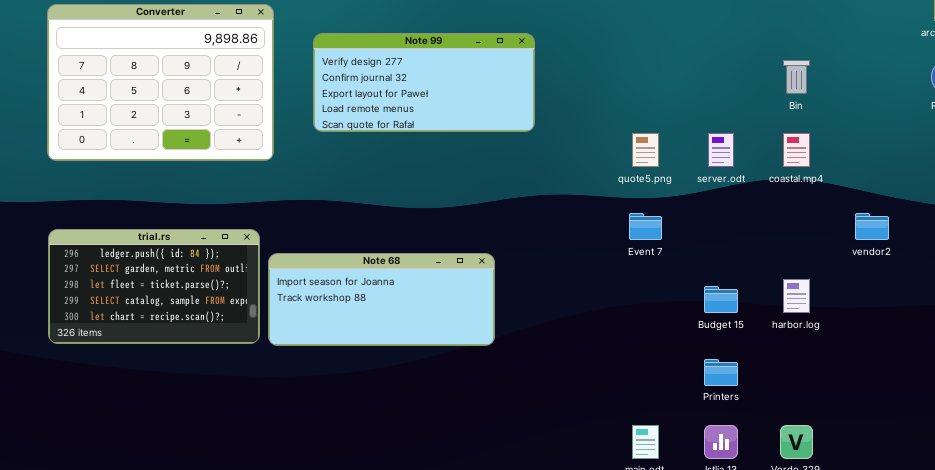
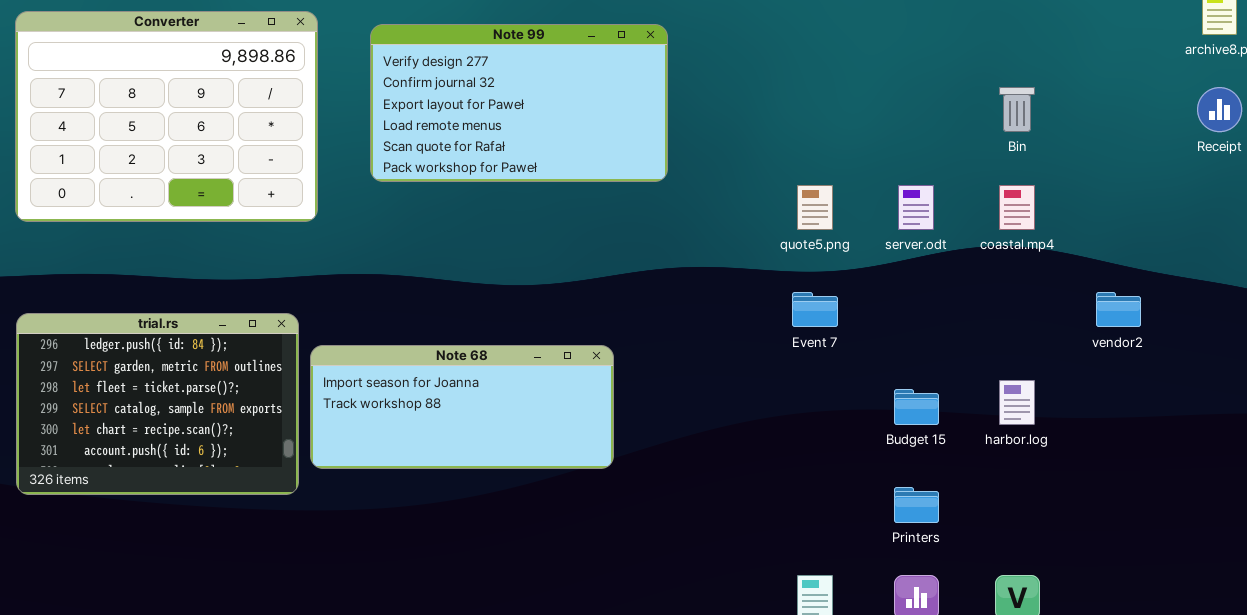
Note 99: [313,33,535,132] -> [370,24,668,182], resized
trial.rs: [48,229,260,344] -> [16,313,299,495], resized

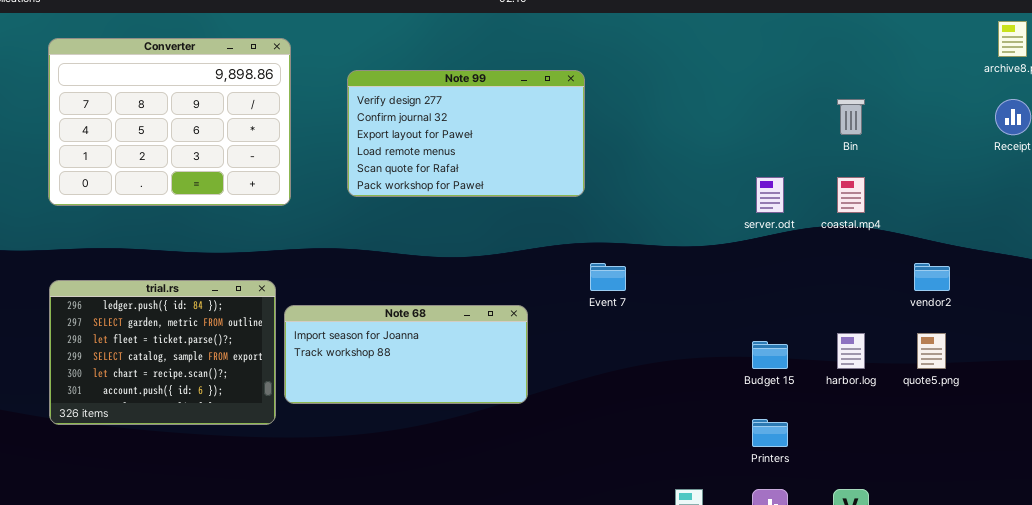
Note 99: [370,24,668,182] -> [347,70,585,197], moved
quote5.png: [797,185,833,230] -> [917,333,946,369], moved
Event 7: [792,292,838,327] -> [590,263,626,291], moved

